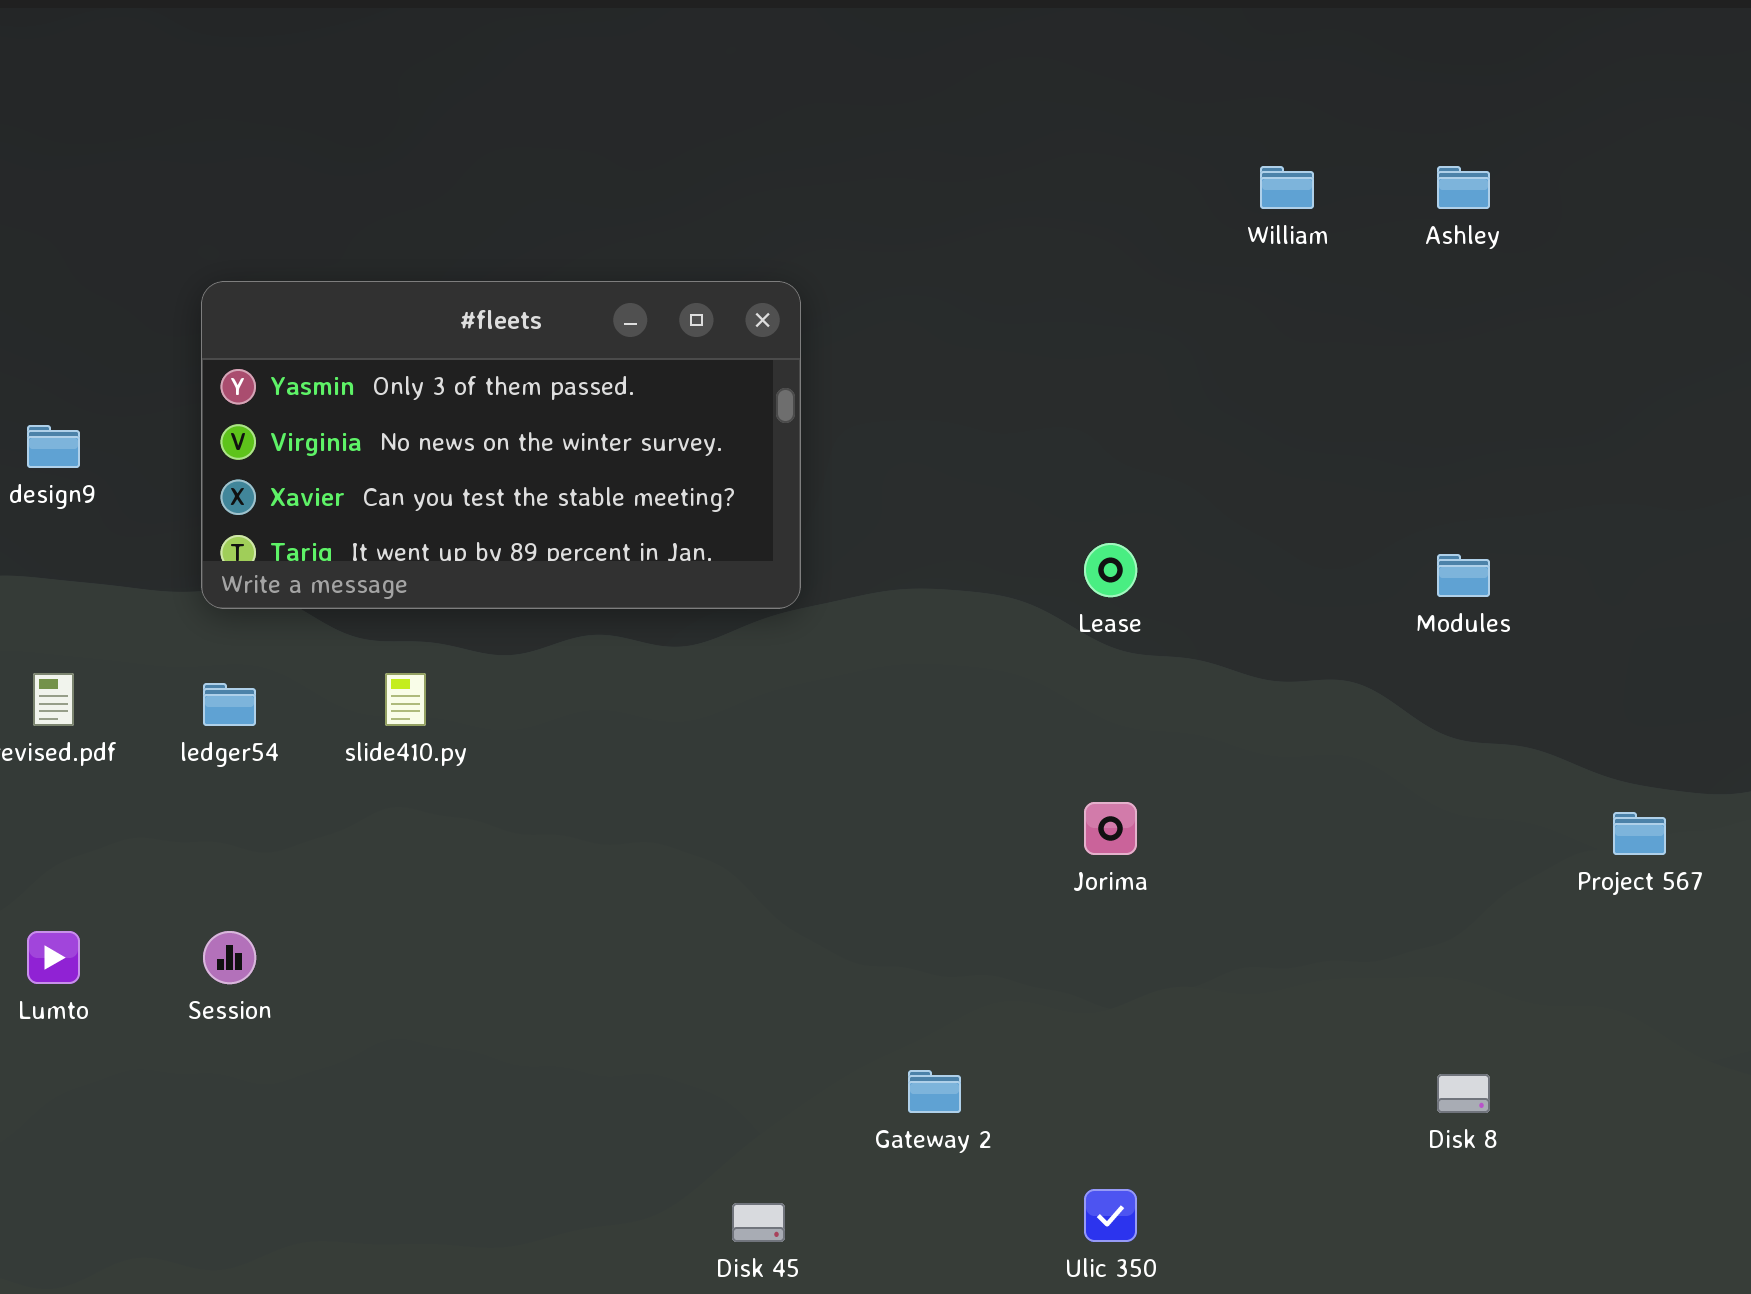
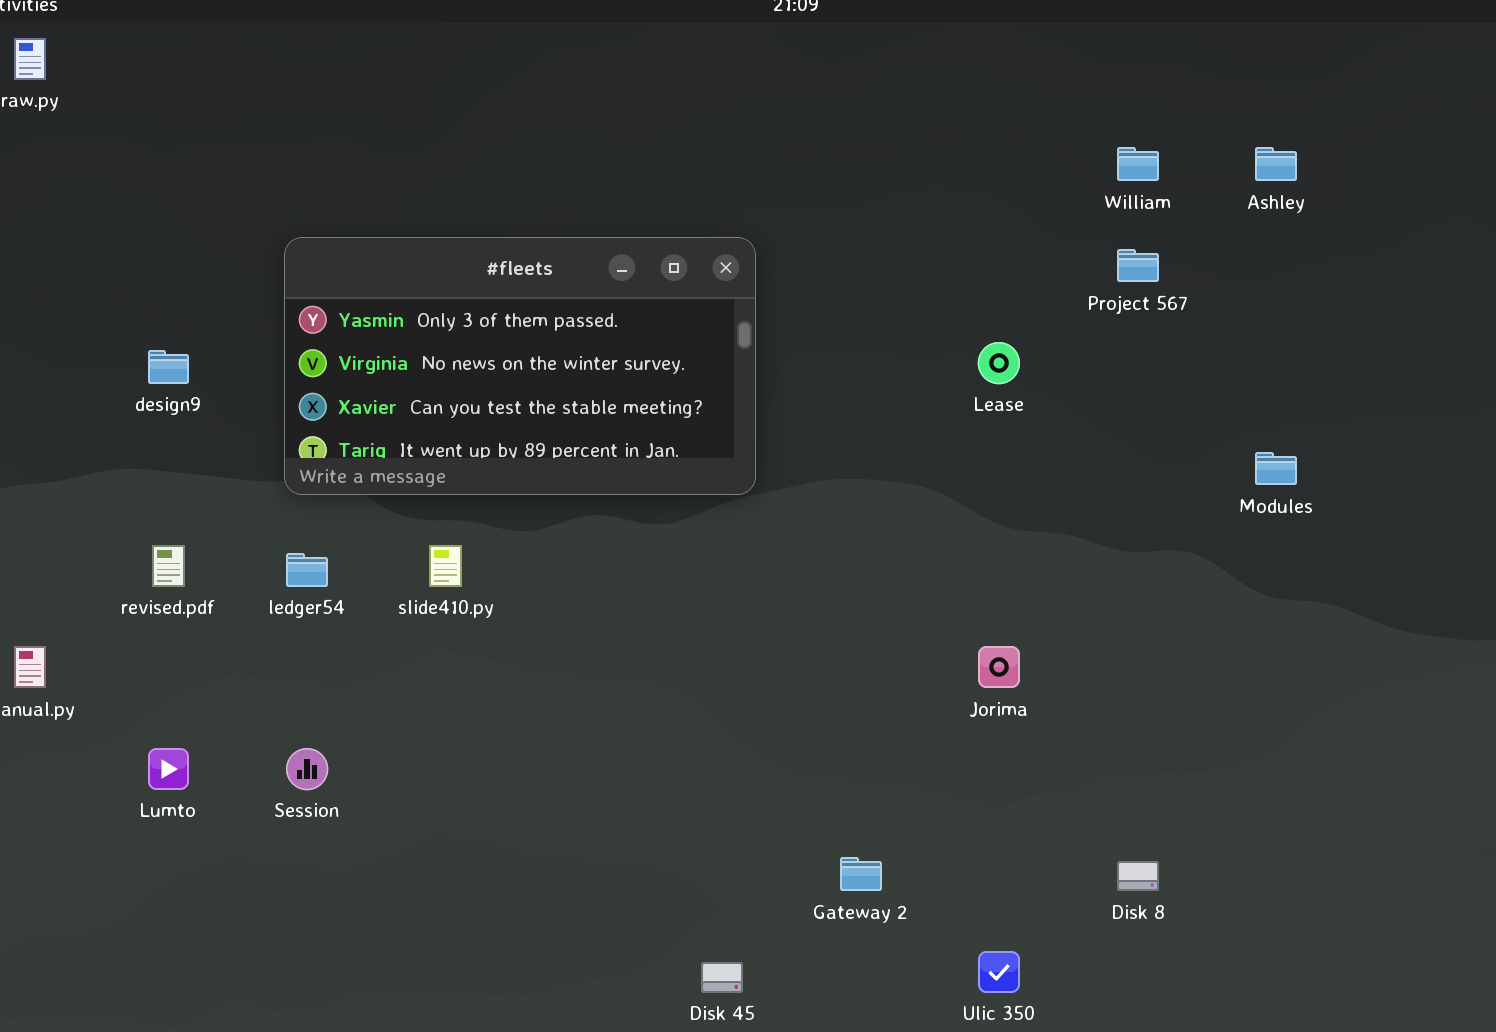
Lease: [1084,543,1137,597] -> [978,342,1020,384], moved
Project 567: [1613,812,1666,855] -> [1117,249,1159,282], moved
Disk 8: [1437,1074,1490,1113] -> [1117,861,1159,891], moved

